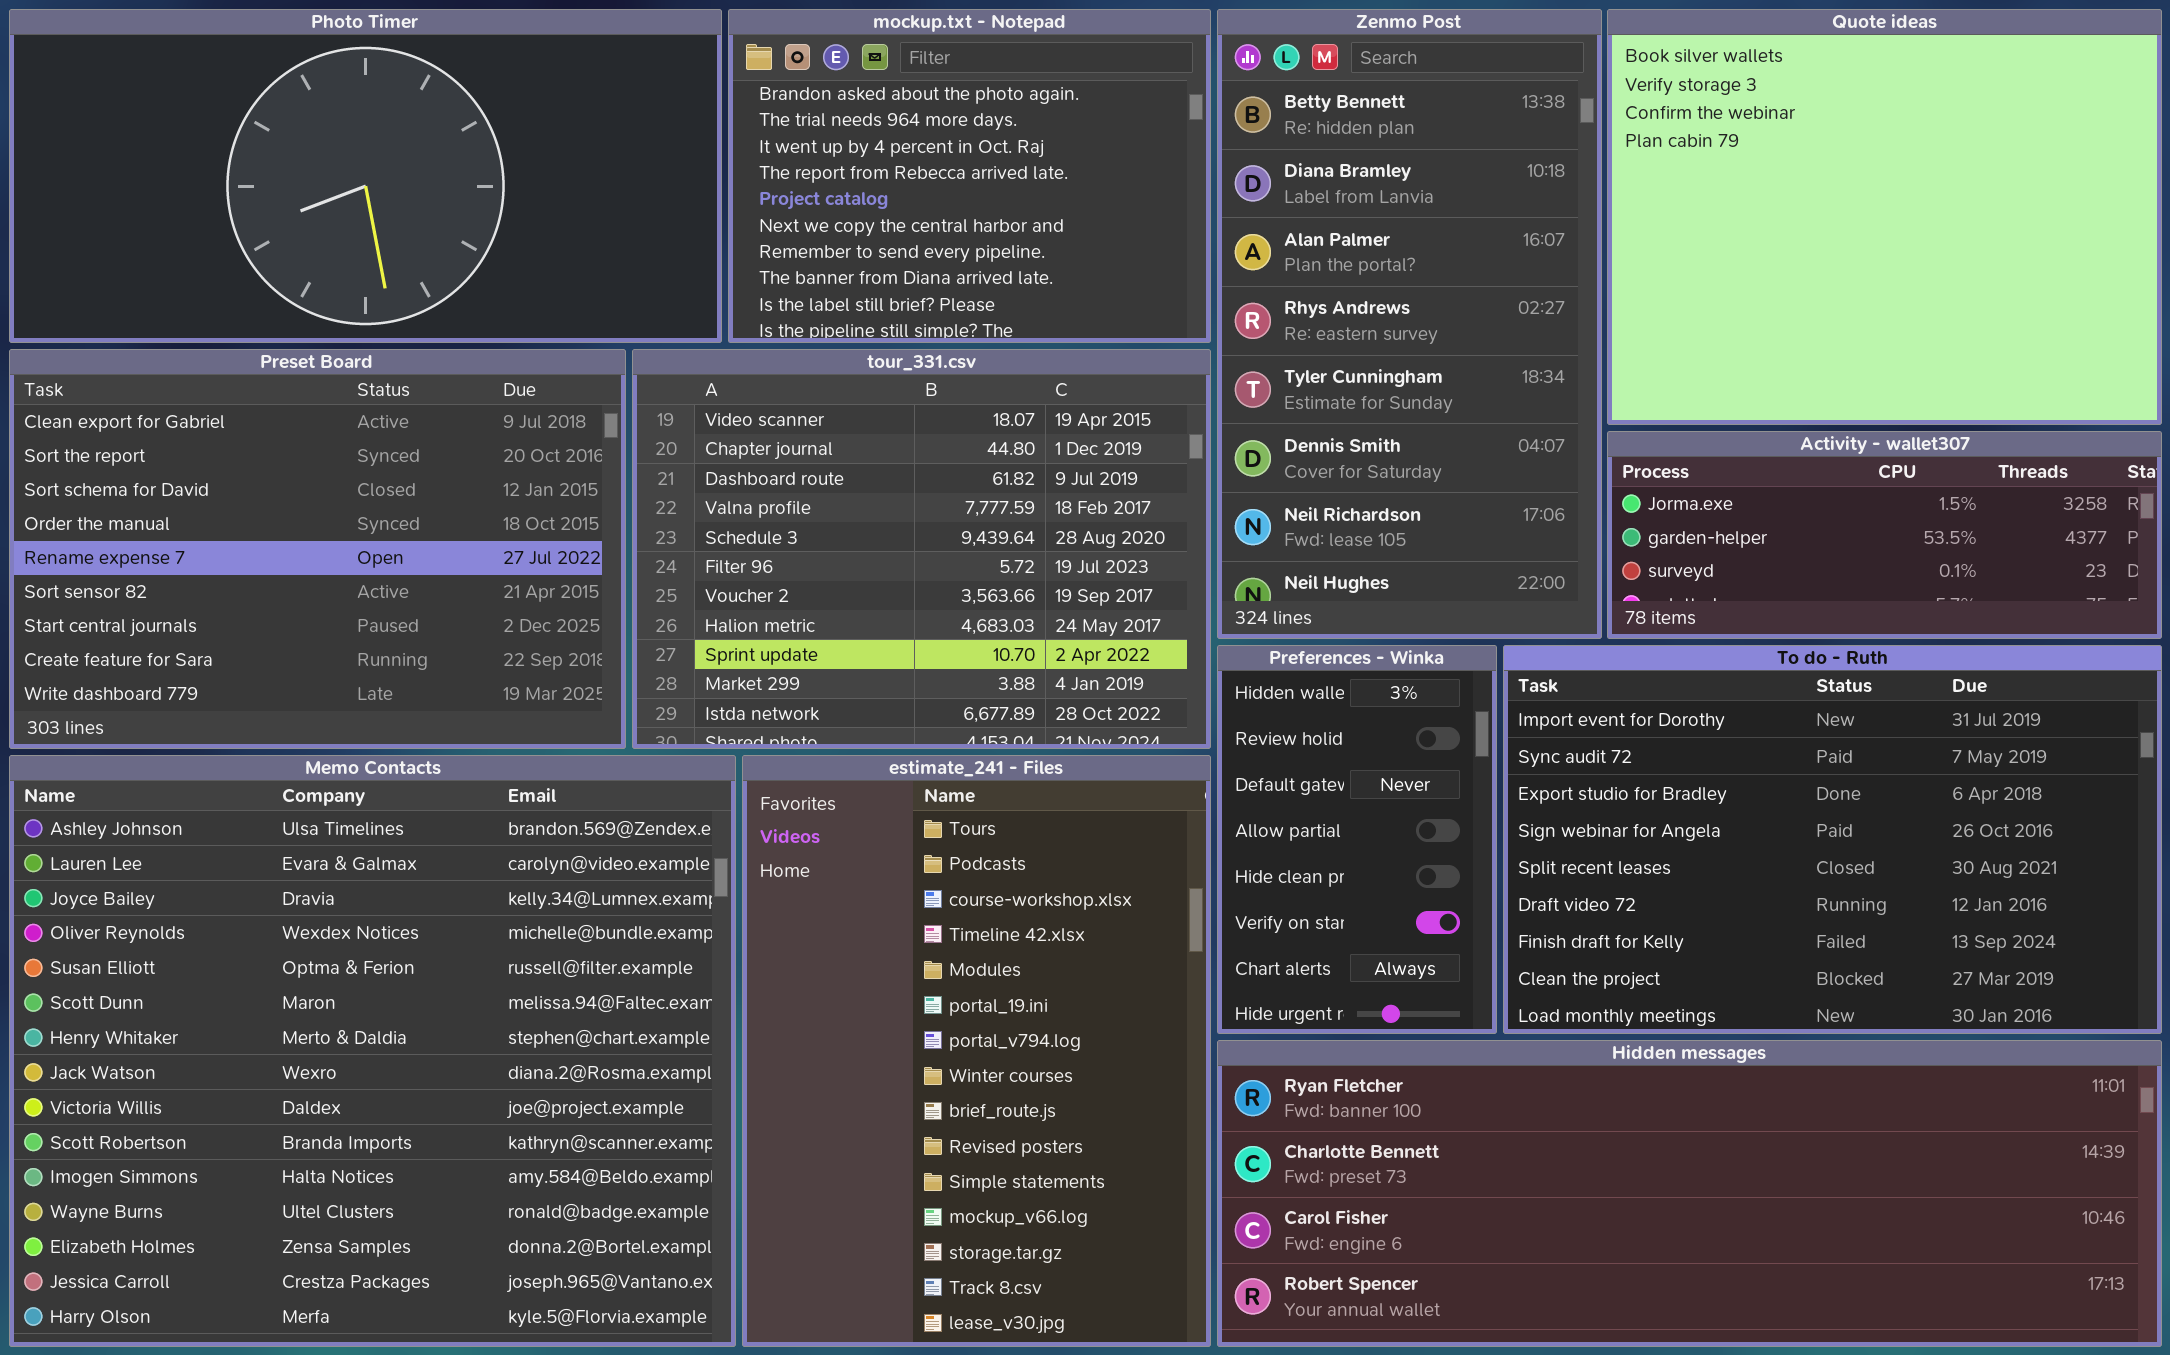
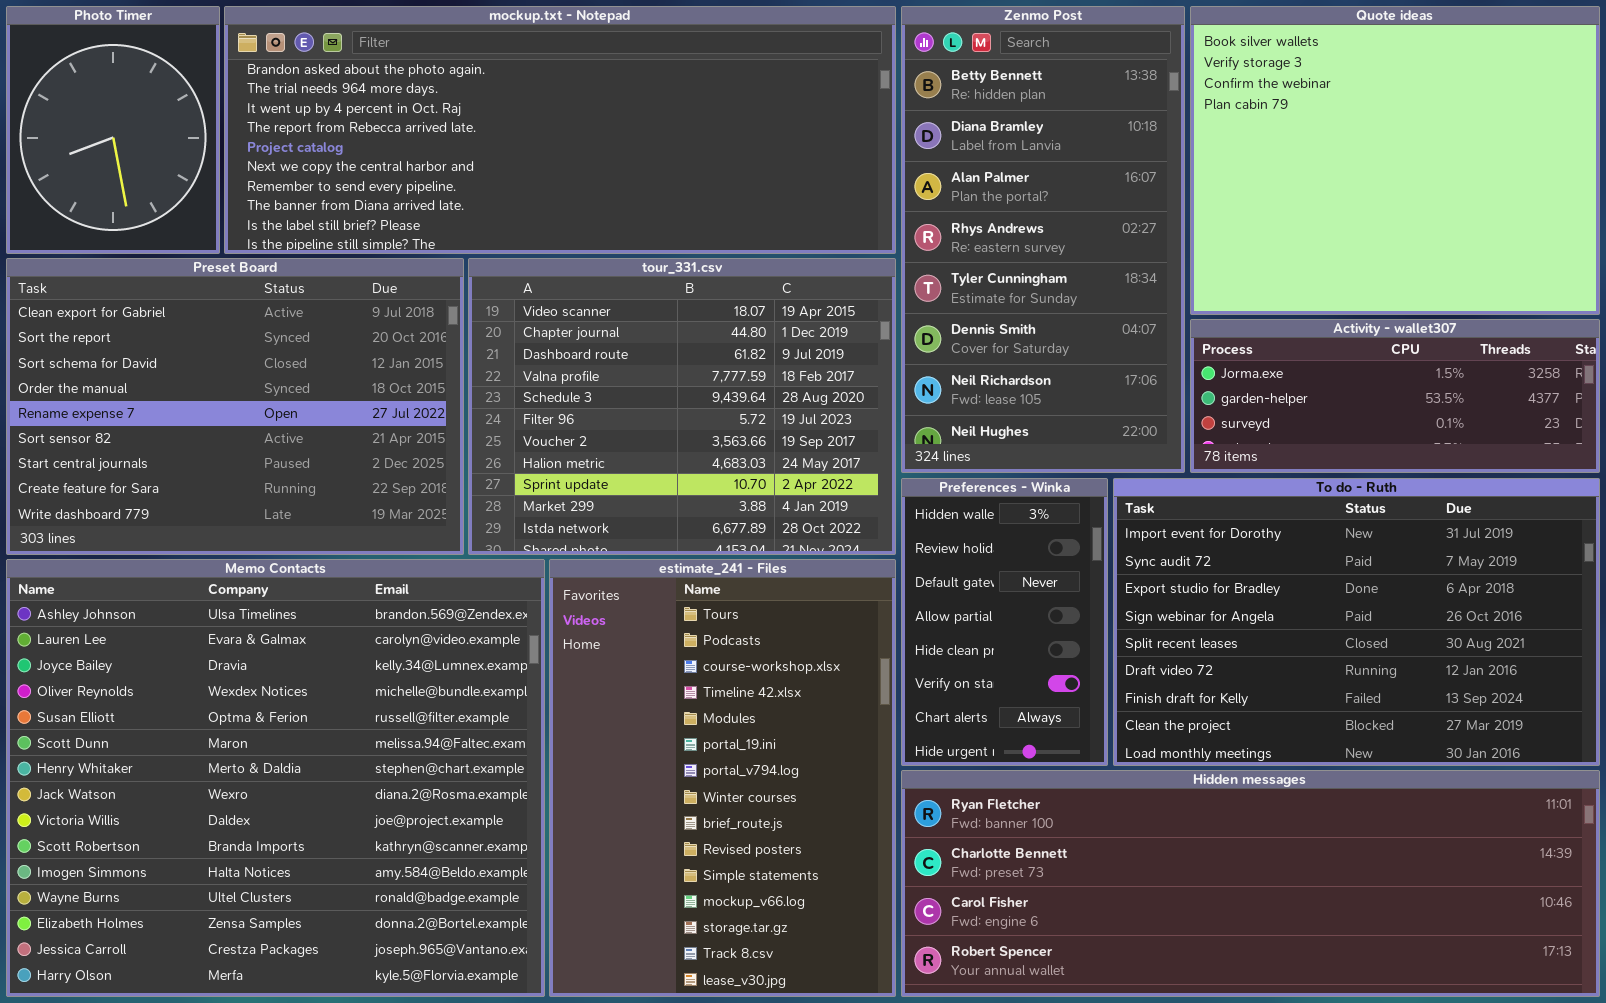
Photo Timer: [9,9,722,343] -> [6,6,220,254], resized
mockup.txt - Notepad: [728,9,1211,343] -> [224,6,896,254], resized

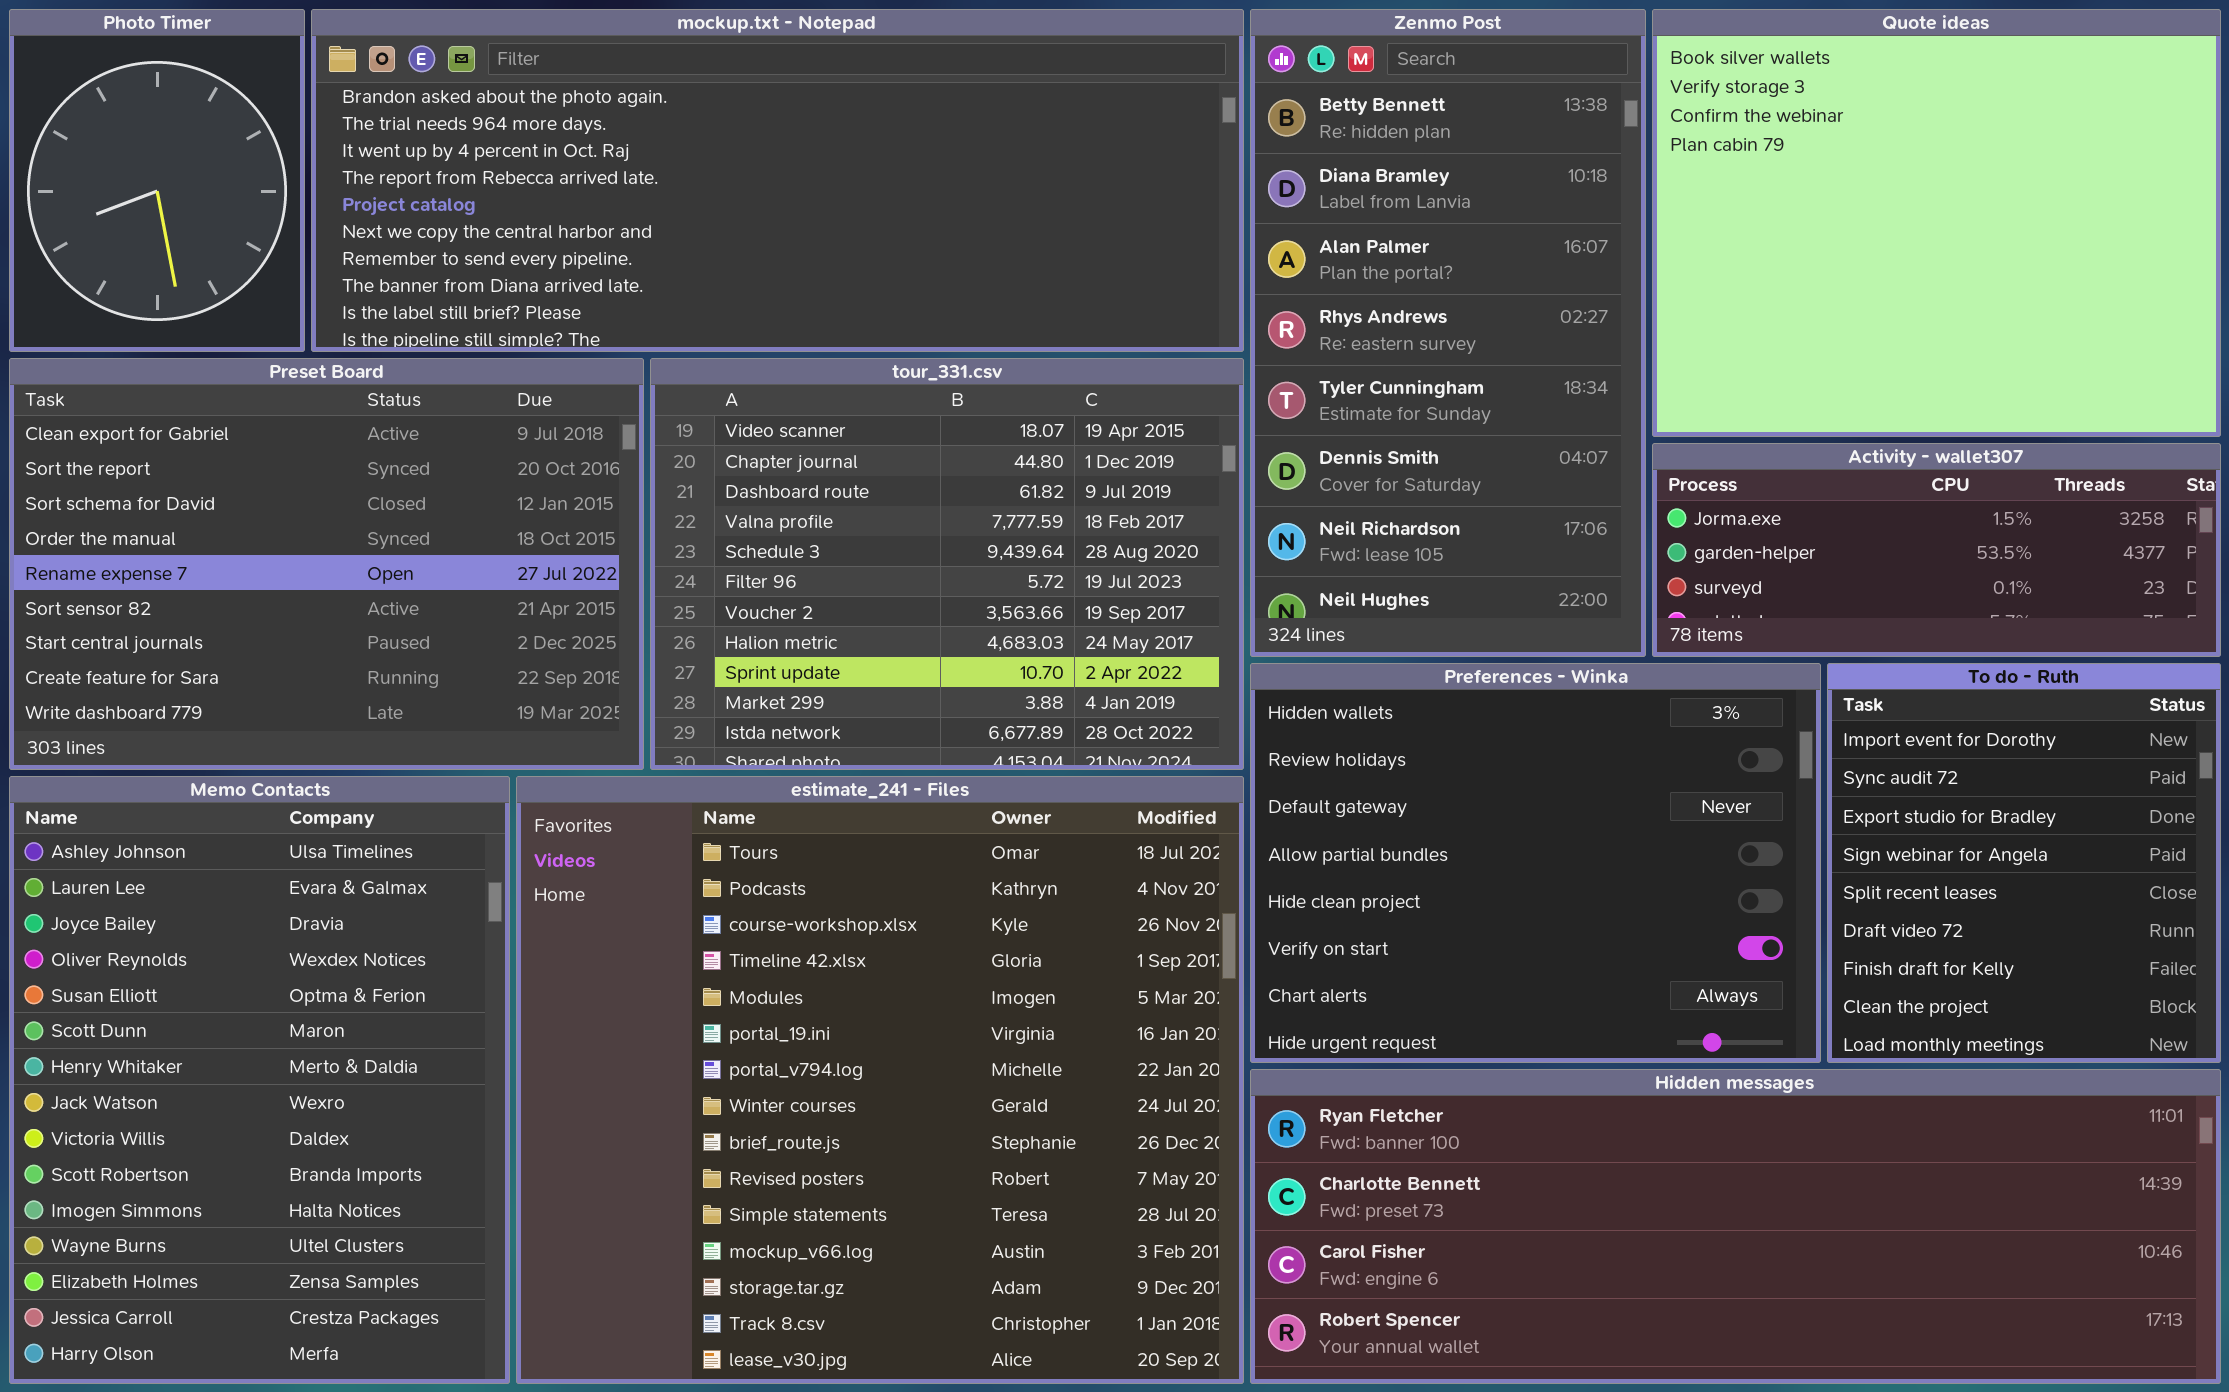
Preferences - Winka: [901,478,1108,766] -> [1250,663,1821,1063], resized
To do - Ruth: [1113,478,1600,766] -> [1827,663,2221,1063], resized
Memo Contacts: [6,559,545,997] -> [9,776,510,1384], resized
estimate_241 - Files: [549,559,896,997] -> [516,776,1244,1384], resized

